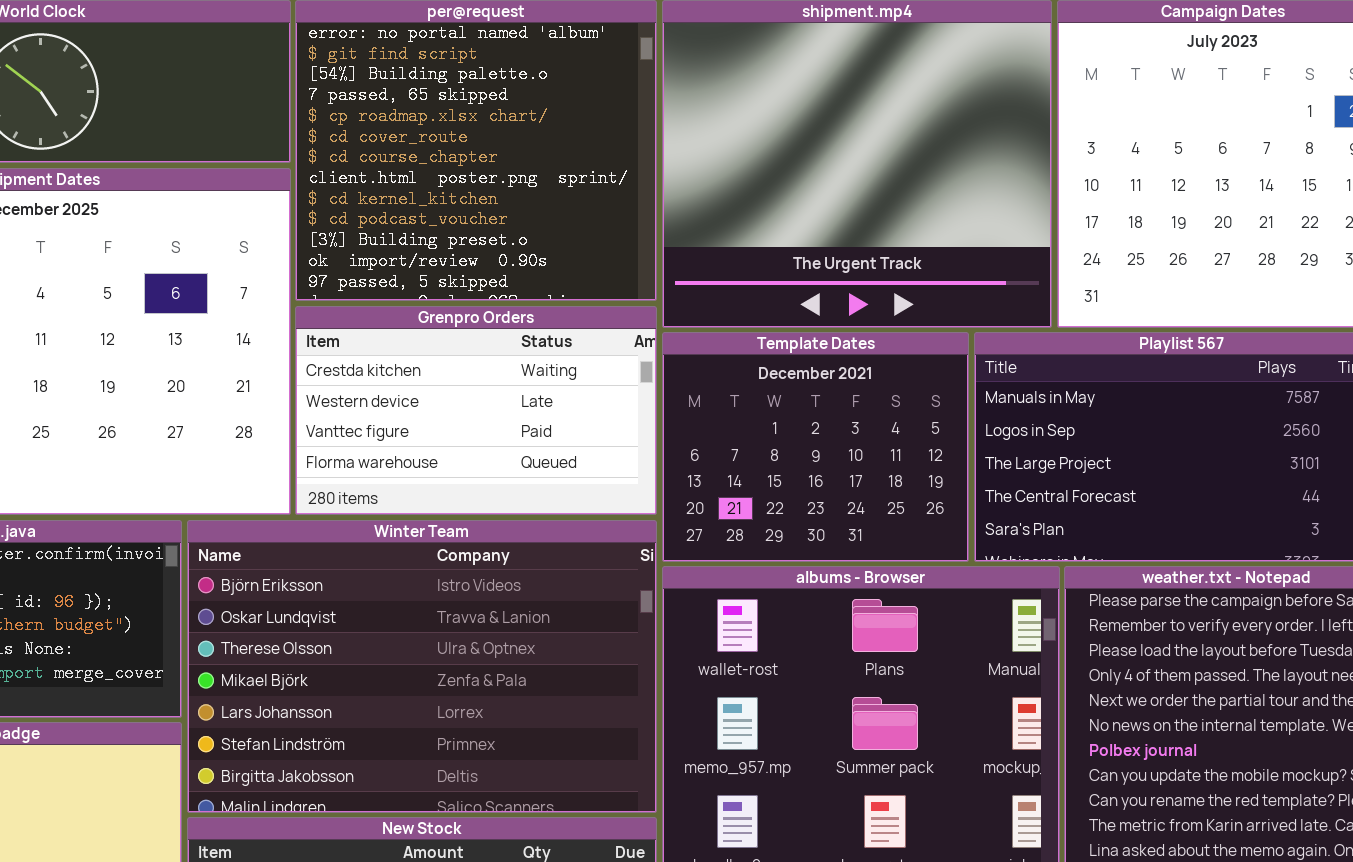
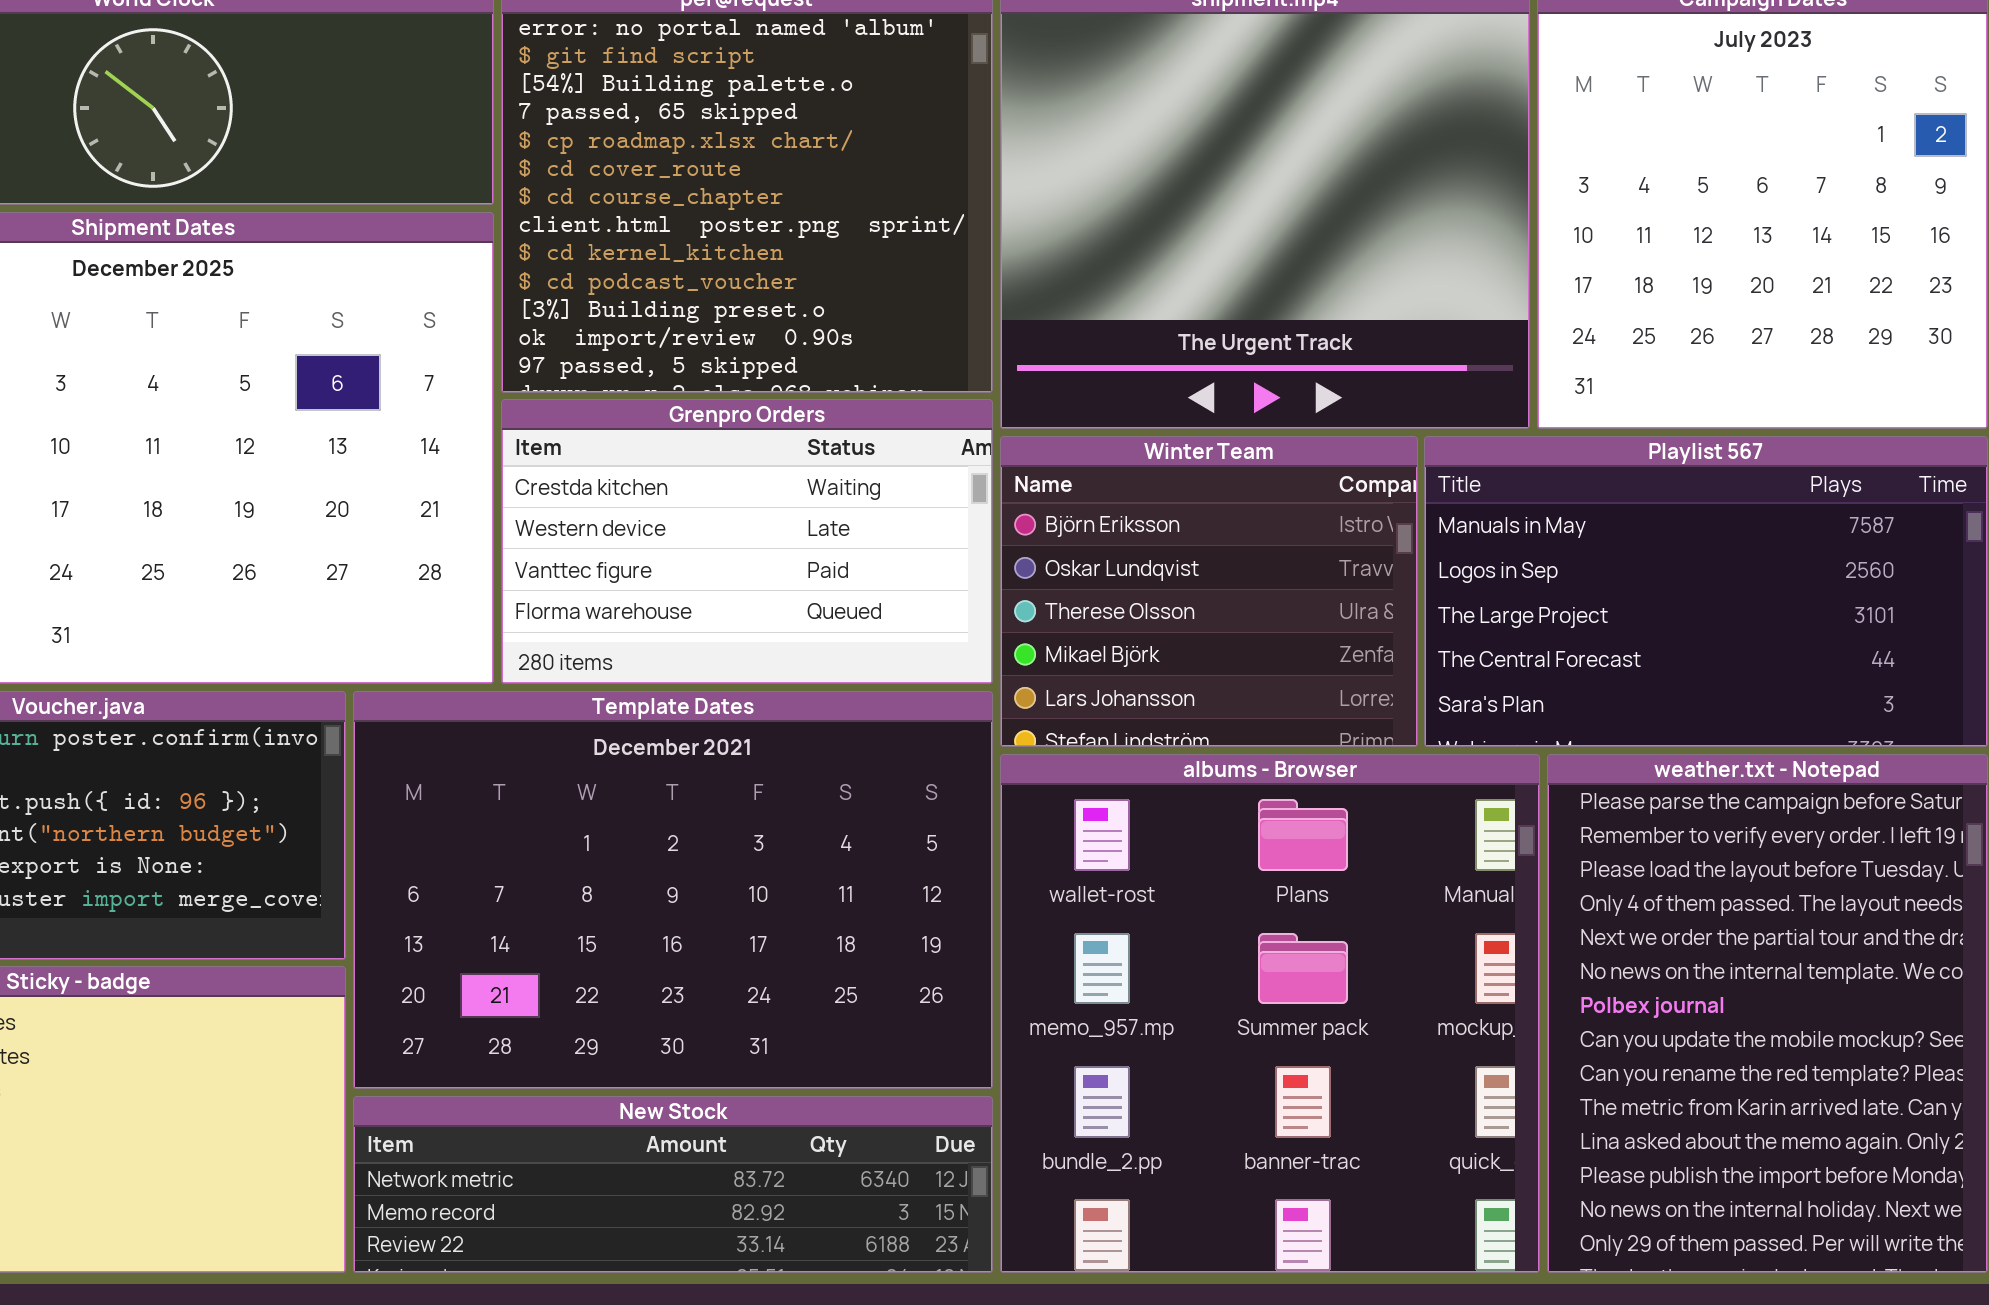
Template Dates: [662,332,969,562] -> [353,691,993,1089], moved, resized
Winter Team: [187,520,657,813] -> [1000,436,1418,747], moved, resized

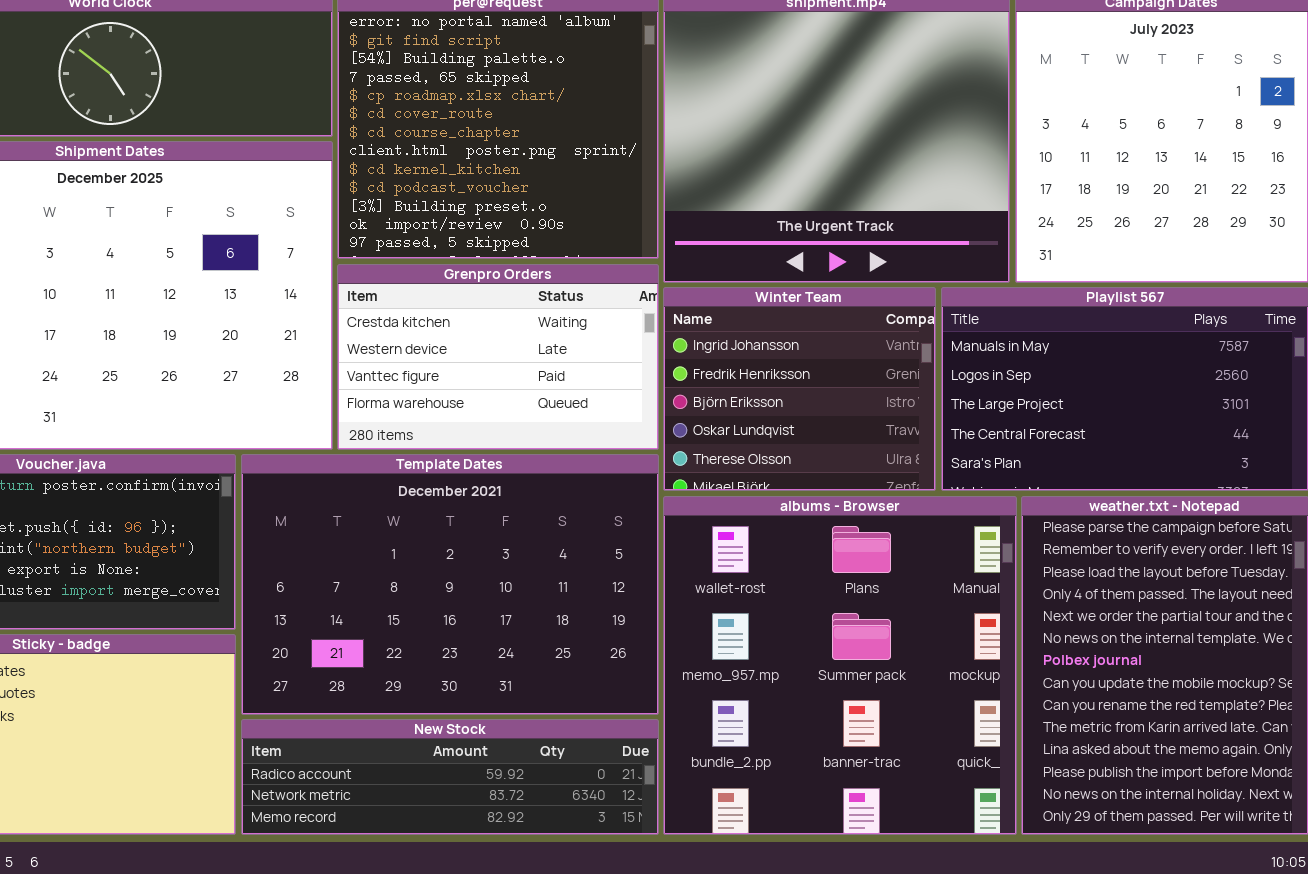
Winter Team: [1000,436,1418,747] -> [663,287,936,491], scrolled up 2 rows
New Stock: [353,1096,993,1273] -> [241,719,659,835], scrolled up 1 row

